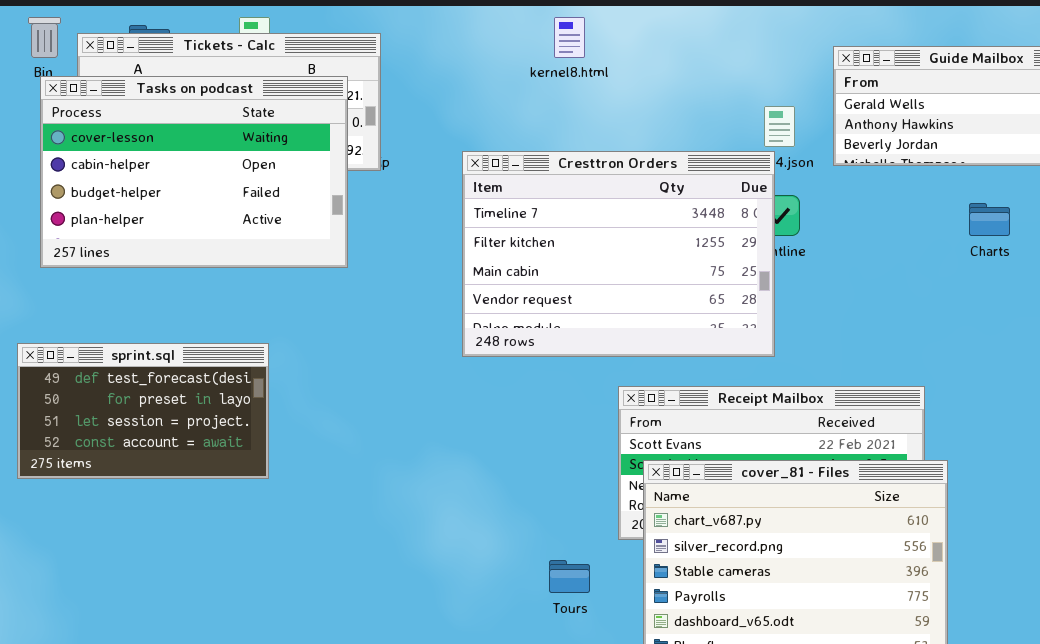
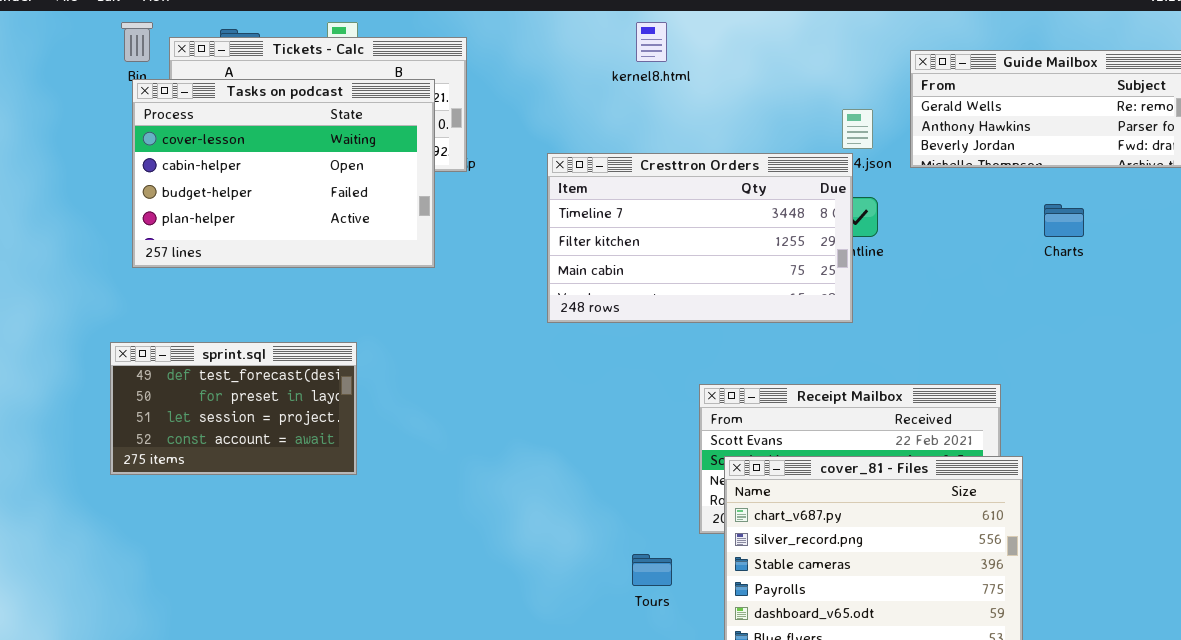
Cresttron Orders: [462,151,775,357] -> [547,153,853,323], resized

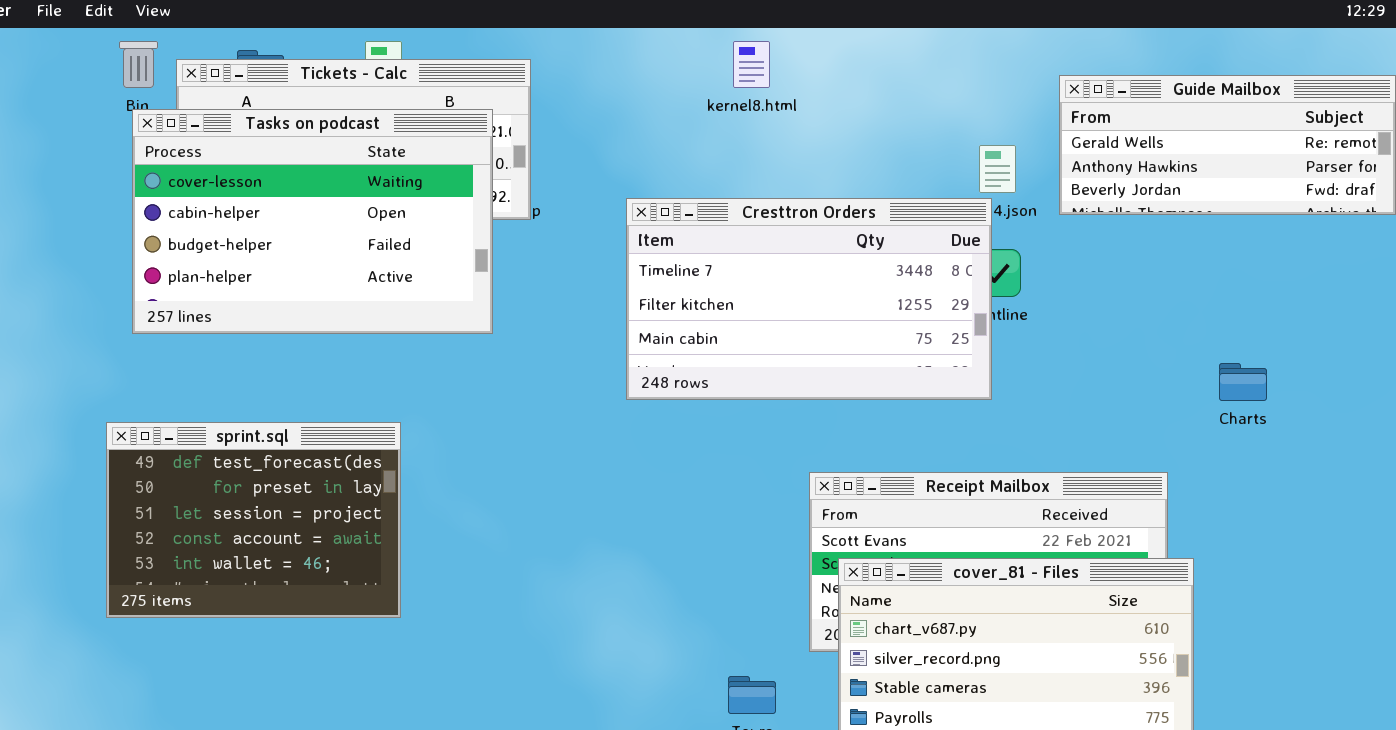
Charts: [1044,204,1084,237] -> [1219,363,1267,401], moved
sprint.sql: [110,342,357,475] -> [106,422,401,618], resized

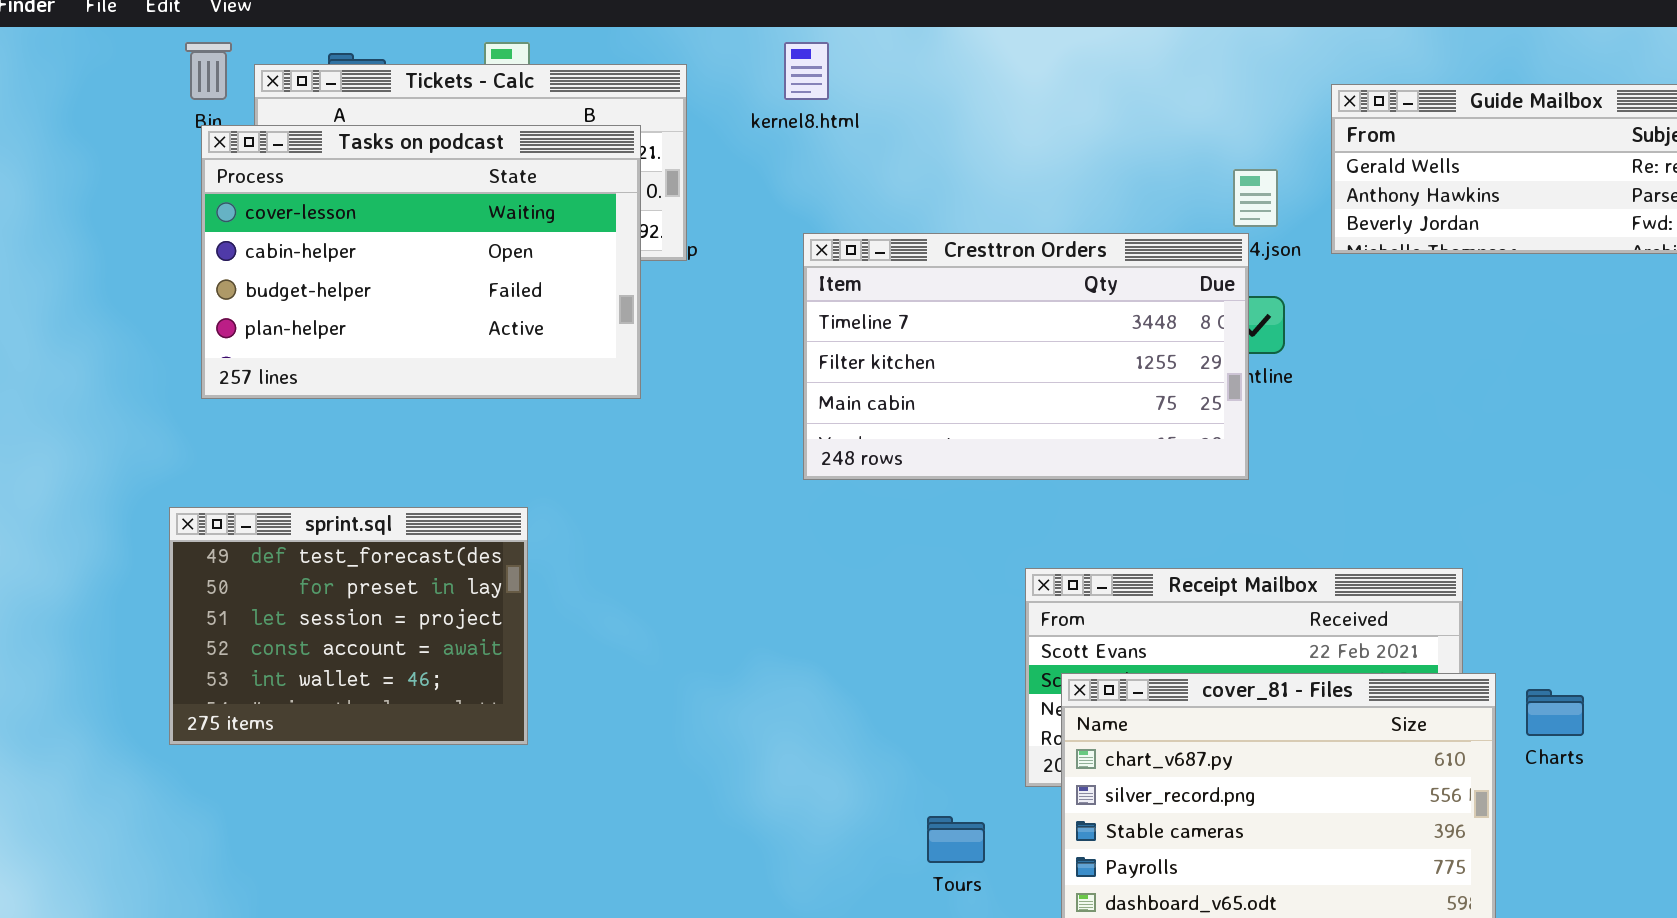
kernel8.html: [733,41,770,88] -> [784,42,829,100], moved
Charts: [1219,363,1267,401] -> [1526,689,1584,736], moved

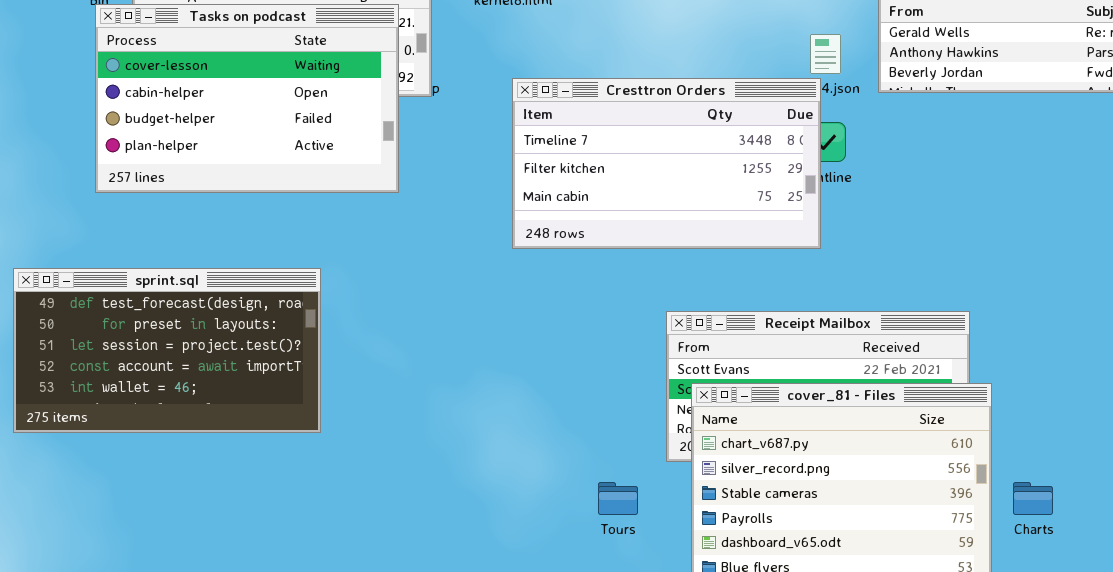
sprint.sql: [169,507,528,745] -> [13,268,321,433], resized
Charts: [1526,689,1584,736] -> [1013,482,1053,515], moved

